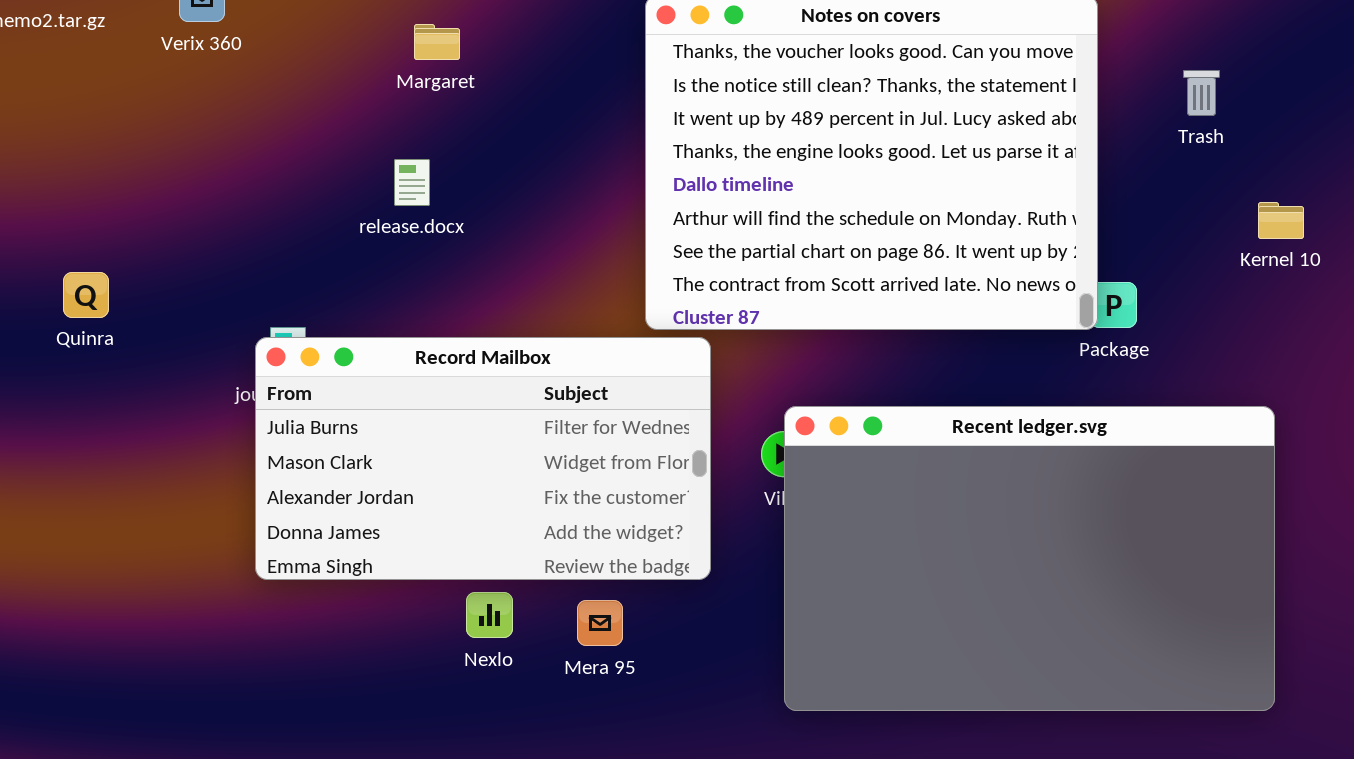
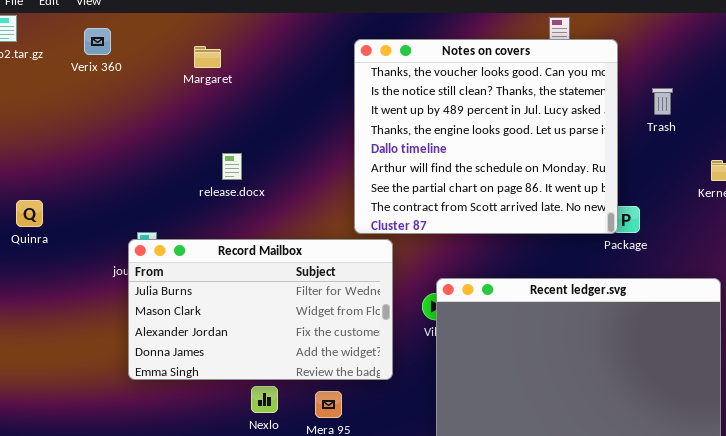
Margaret: [414,24,460,60] -> [194,46,221,68], moved
Trash: [1183,70,1220,116] -> [652,88,673,115], moved
release.docx: [394,159,430,206] -> [222,153,242,180], moved

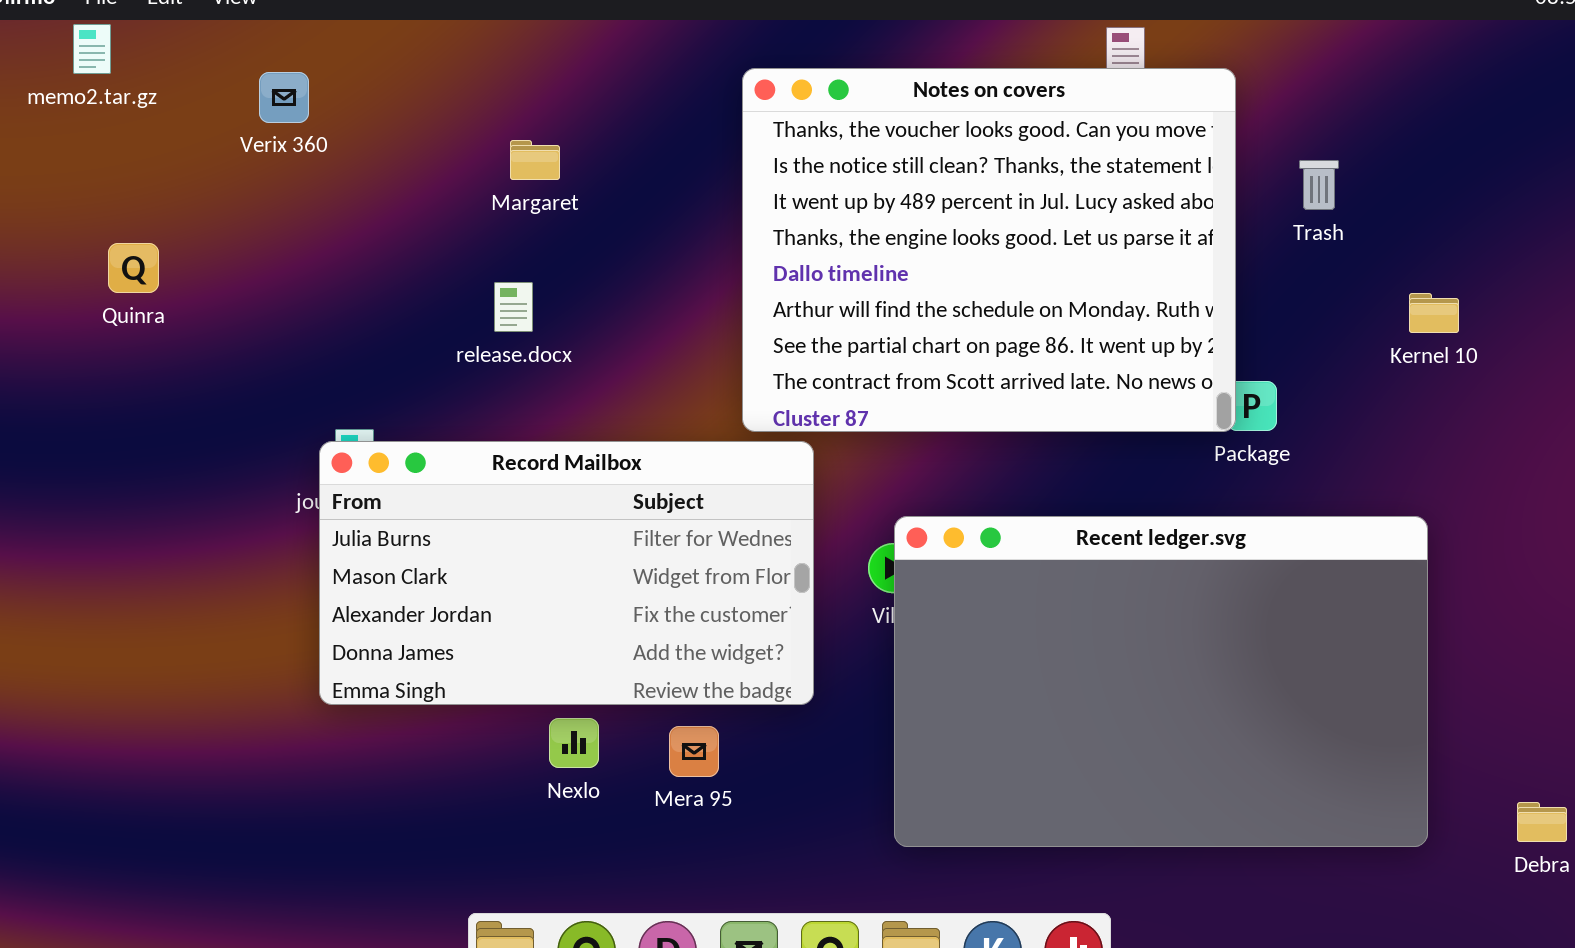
Verix 360: [84,28,111,55] -> [259,72,309,123], moved
Margaret: [194,46,221,68] -> [510,140,560,180], moved
Quinra: [16,200,43,227] -> [108,243,159,293], moved

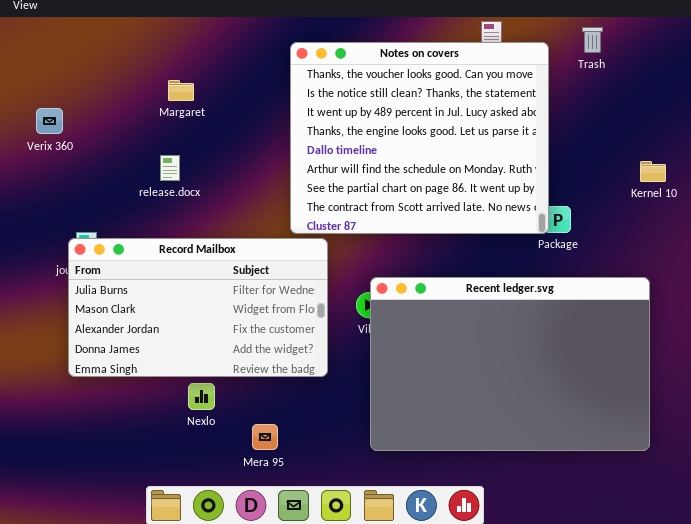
Verix 360: [259,72,309,123] -> [36,108,63,134], moved
Trash: [1299,160,1339,210] -> [582,27,603,53], moved
Mera 95: [669,726,719,777] -> [252,424,278,450], moved

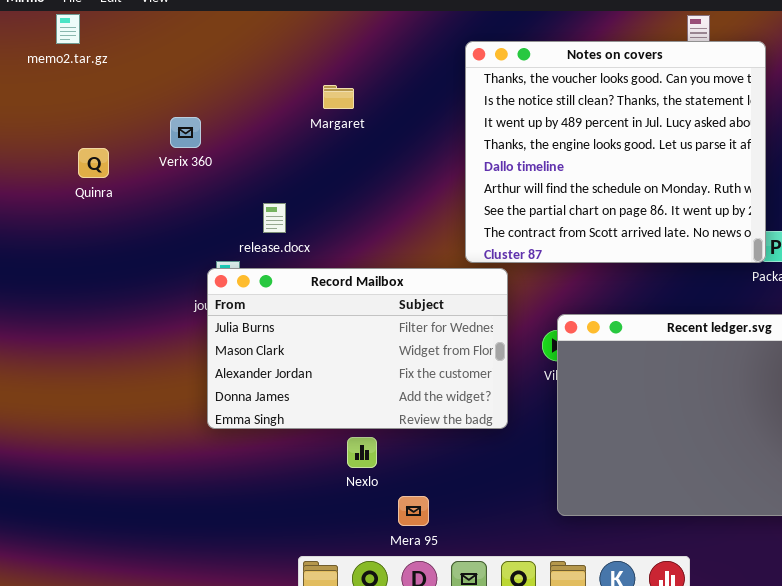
release.docx: [160,155,180,181] -> [263,203,286,233], moved
Mera 95: [252,424,278,450] -> [398,496,429,526], moved

